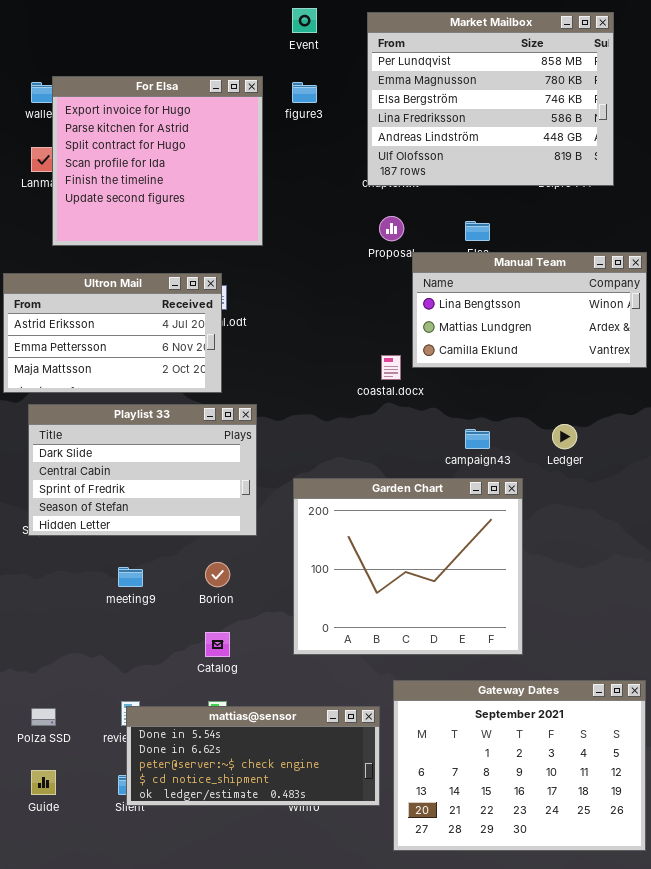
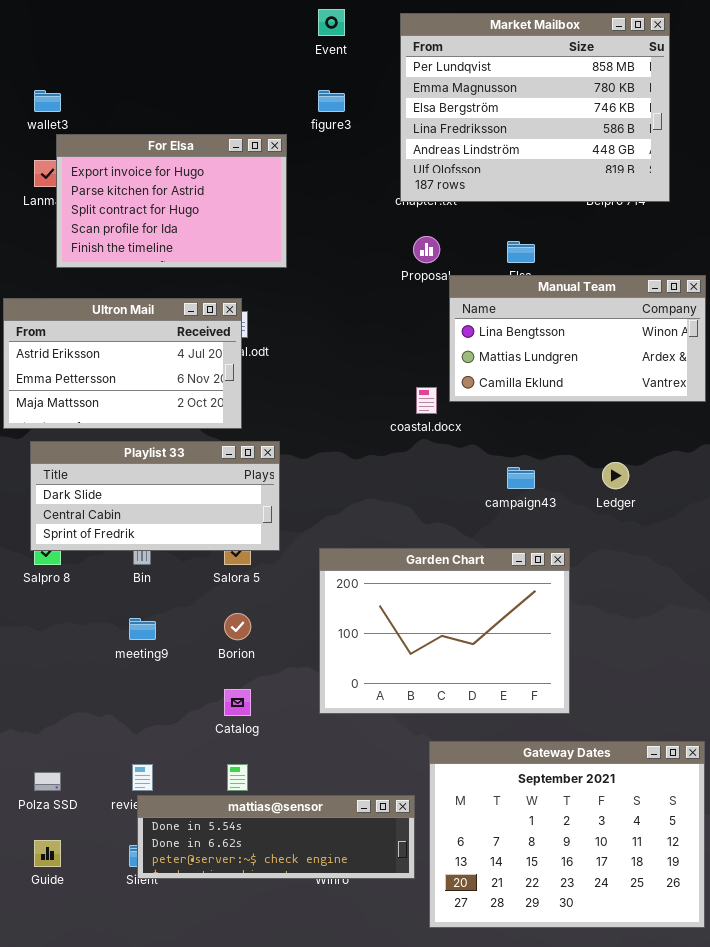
For Elsa: [52,76,263,246] -> [56,134,287,268], resized
Playlist 33: [28,404,257,536] -> [30,441,280,551], resized
Garden Chart: [293,478,523,655] -> [319,548,570,714], resized
mattias@sensor: [126,706,380,806] -> [137,795,415,879], resized

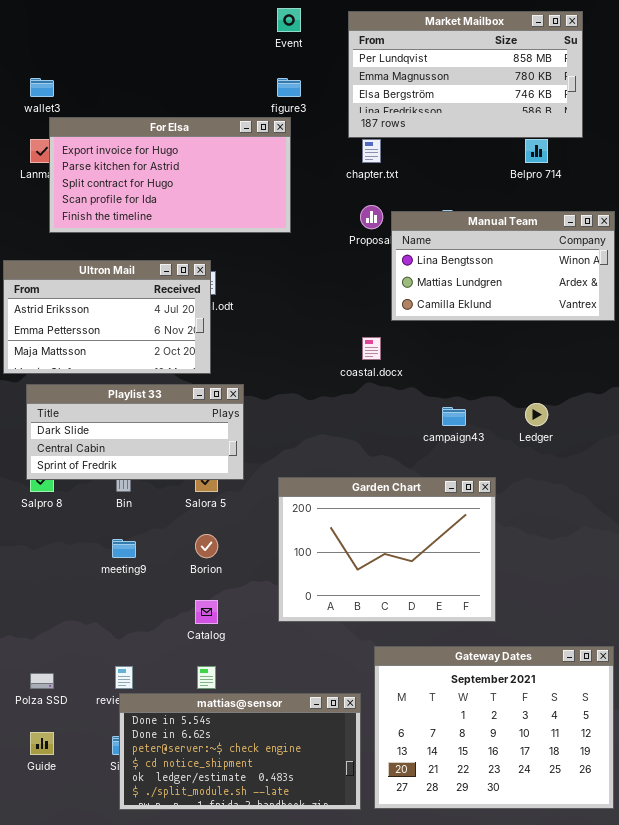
Market Mailbox: [400,13,670,202] -> [348,11,583,138], resized
For Elsa: [56,134,287,268] -> [49,117,291,233], resized
Manual Team: [449,275,706,402] -> [391,211,615,321], moved
mattias@sensor: [137,795,415,879] -> [119,693,361,810], resized

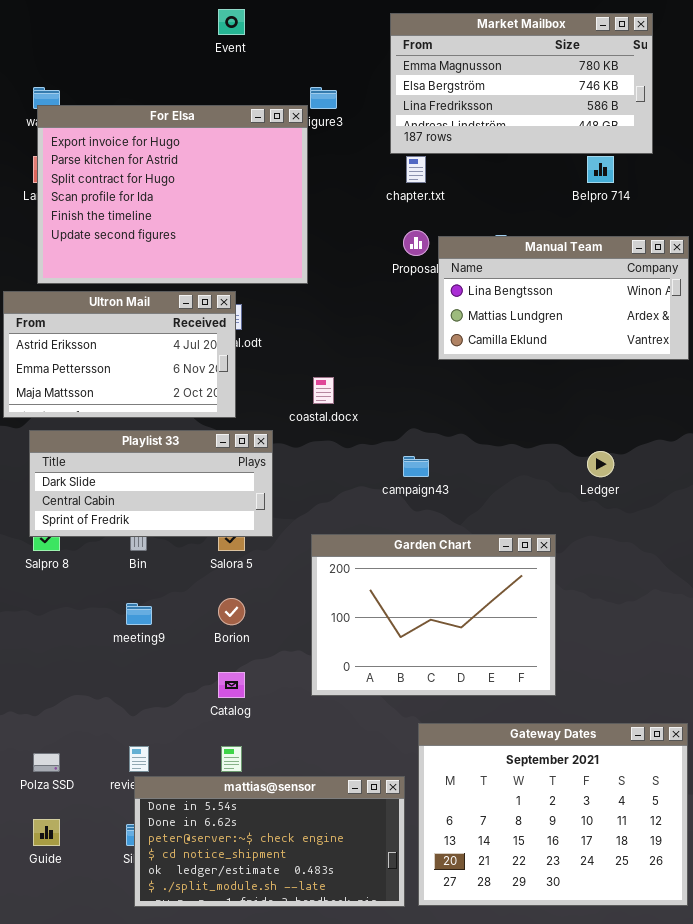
Event: [277,8,301,32] -> [218,9,245,35], moved
Market Mailbox: [348,11,583,138] -> [390,13,653,154], scrolled down 1 row
For Elsa: [49,117,291,233] -> [37,105,308,284], moved, resized
coastal.docx: [362,337,381,360] -> [313,377,334,404], moved
campaign43: [442,407,466,426] -> [403,456,429,477], moved

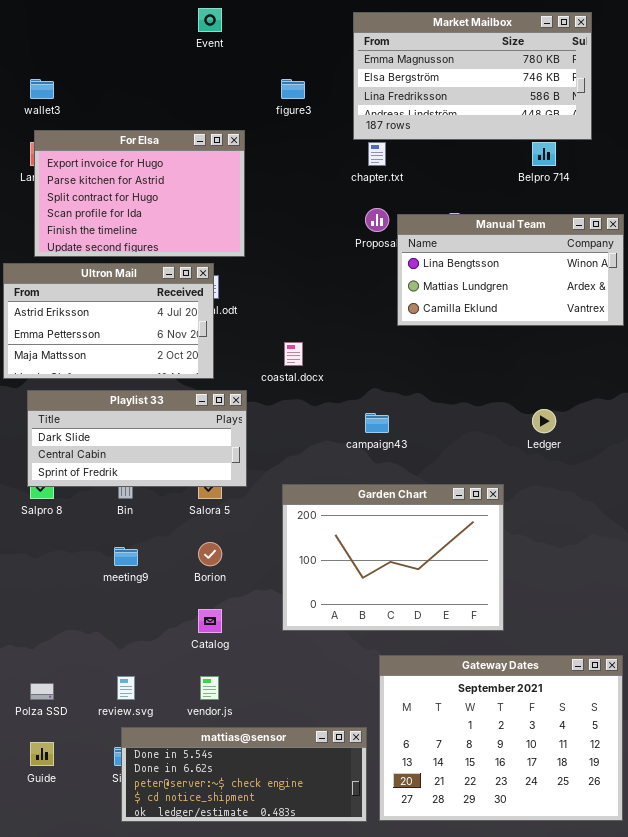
For Elsa: [37,105,308,284] -> [34,130,245,257], resized
mattias@sensor: [134,776,405,907] -> [121,727,367,822], resized

